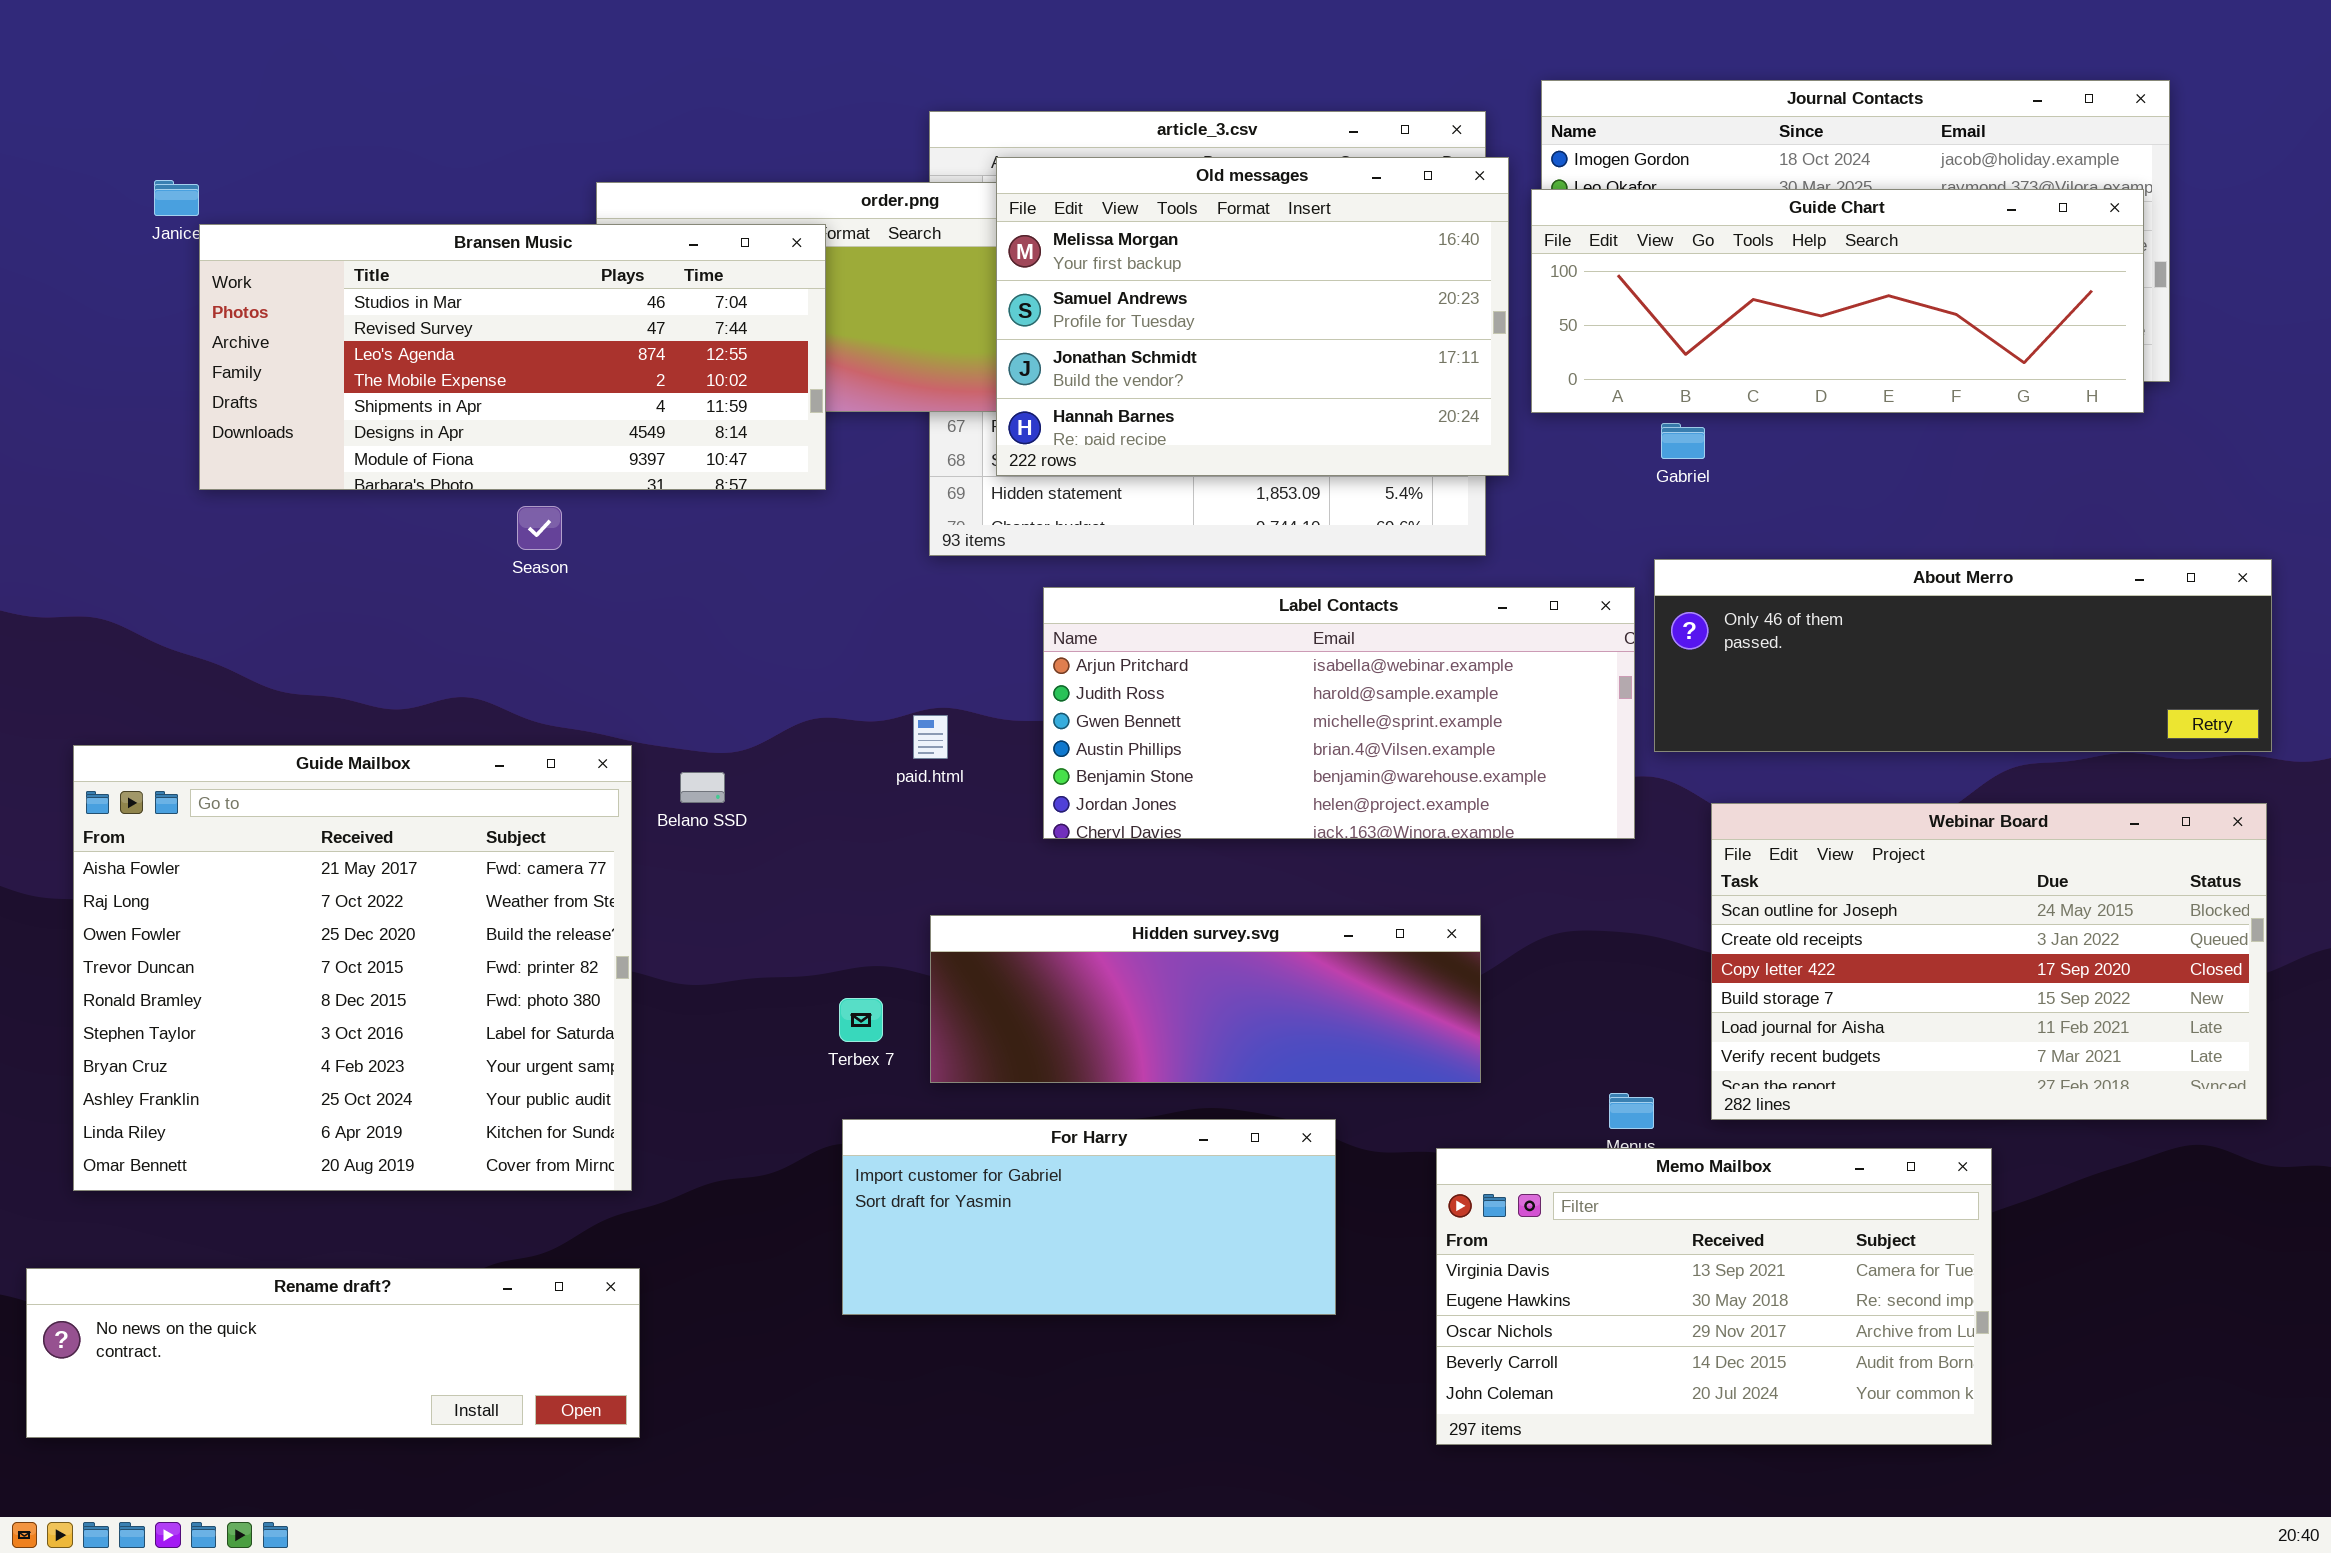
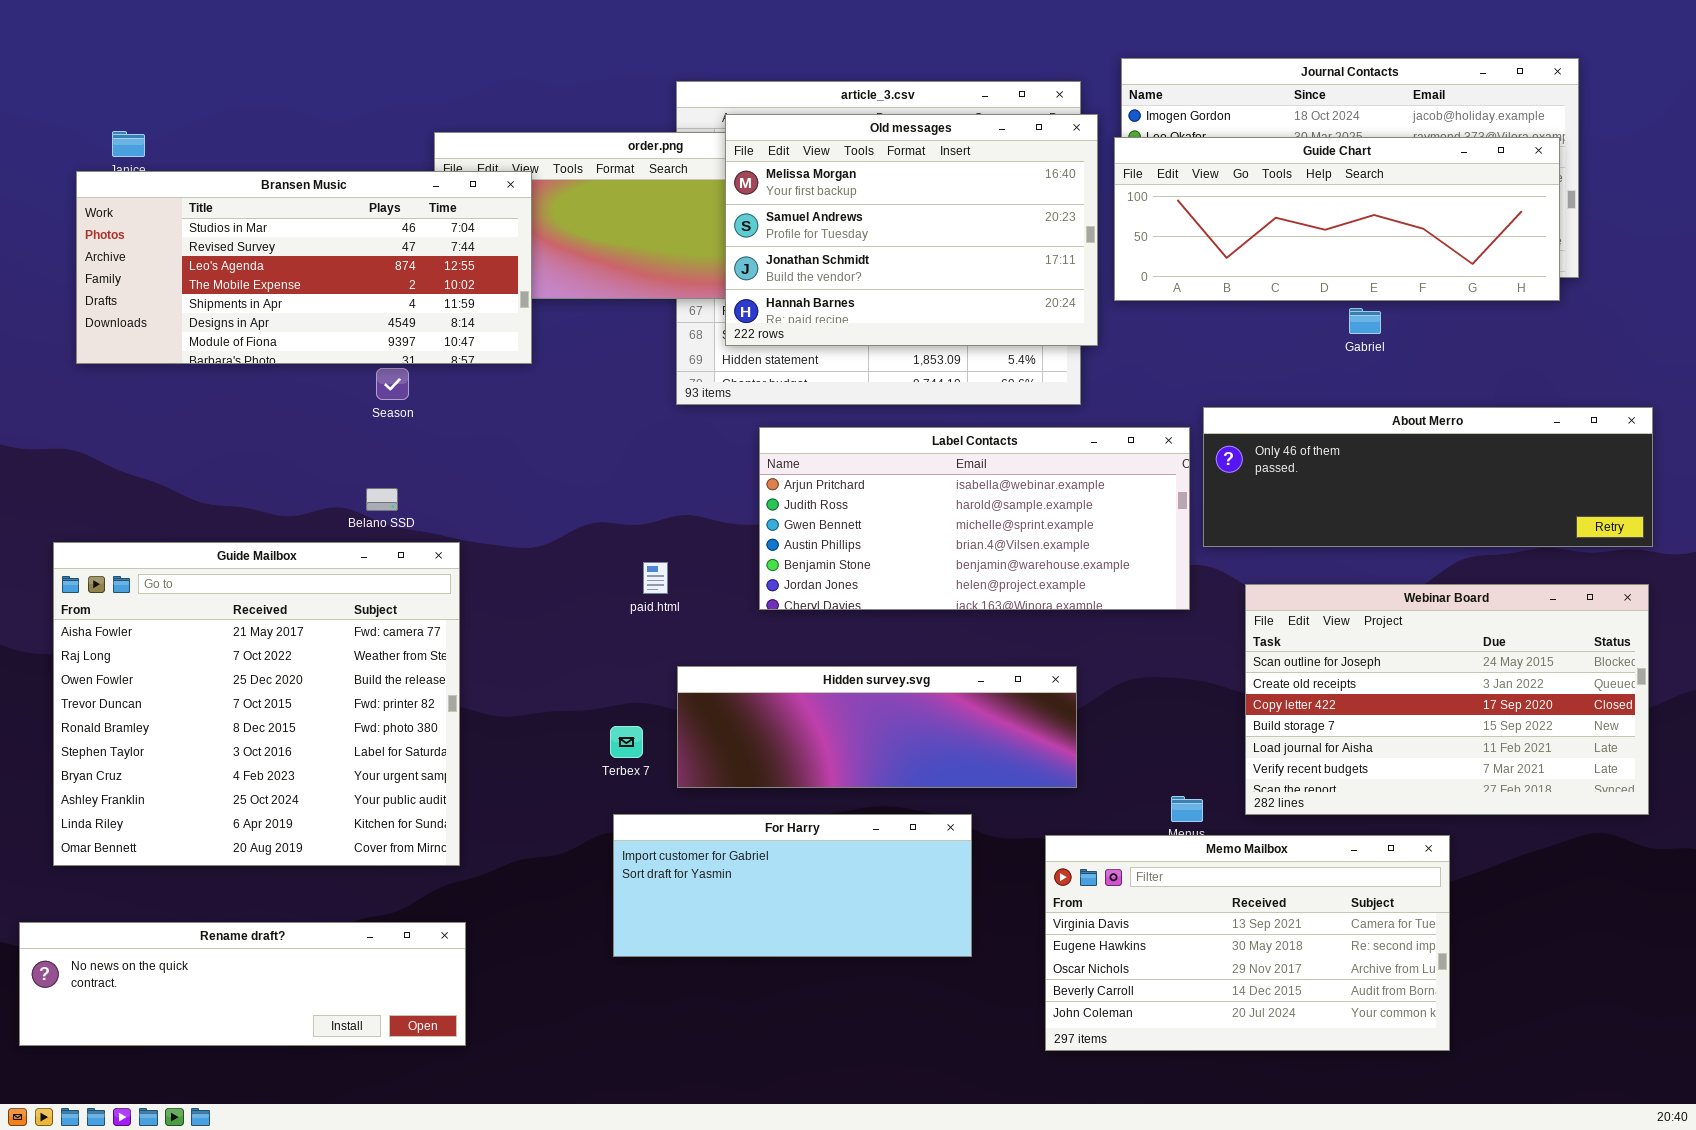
Bransen Music: [199,224,826,490] -> [76,171,532,364], moved
Gabriel: [1661,423,1705,459] -> [1349,308,1381,334], moved
paid.html: [913,715,948,759] -> [643,562,668,594], moved
Belano SSD: [680,772,725,803] -> [366,488,398,511], moved

